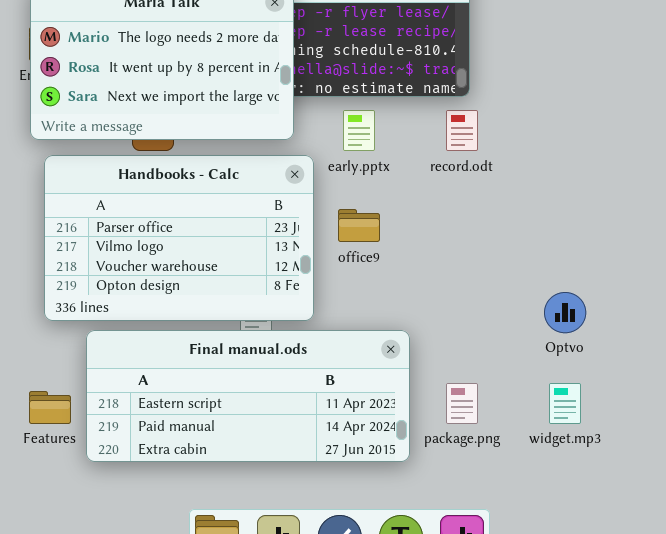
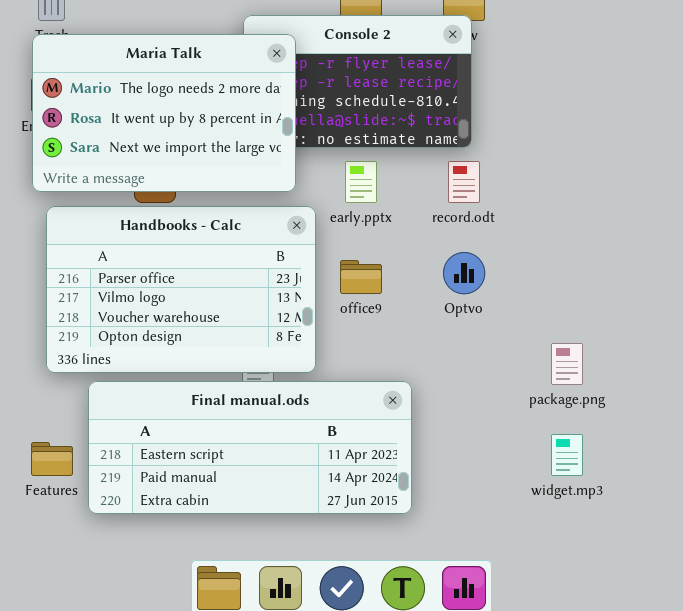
Optvo: [544,292,586,333] -> [443,252,485,294], moved
package.png: [446,383,478,424] -> [551,343,583,385], moved

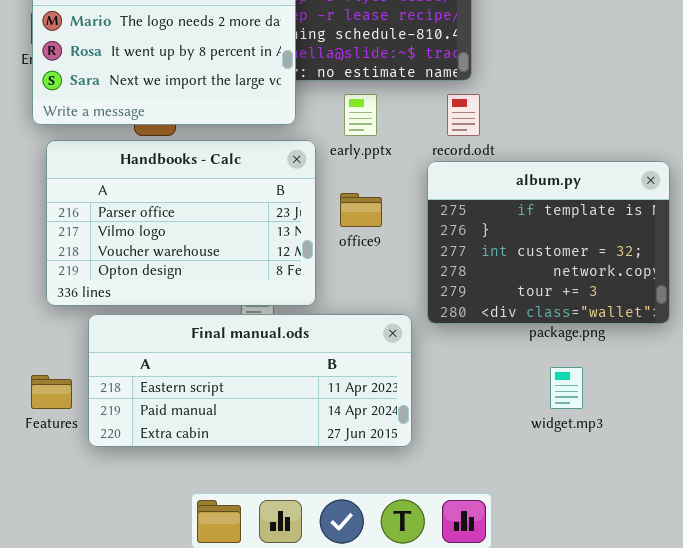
album.py: none -> [427,161,670,324], opened

